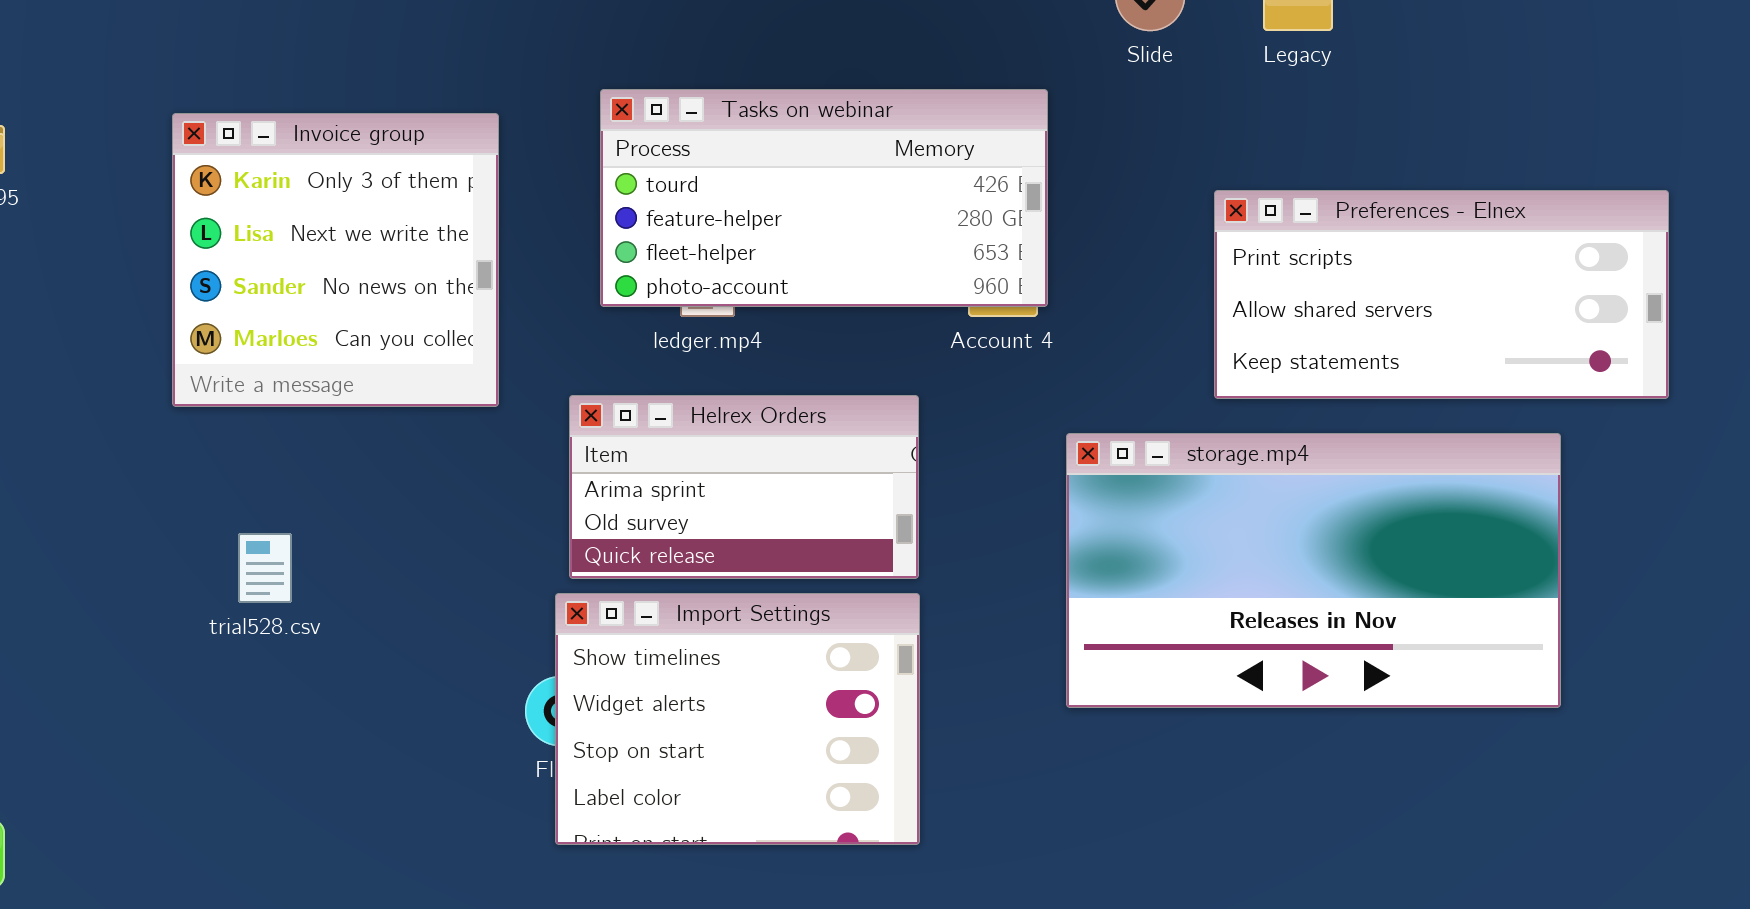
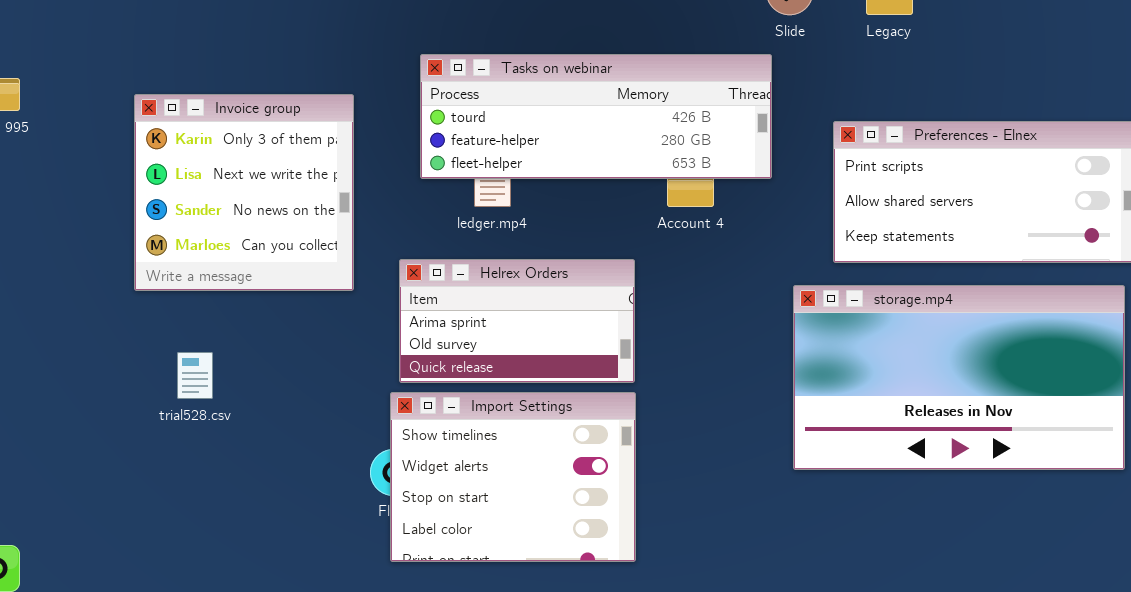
Tasks on webinar: [600,89,1048,307] -> [420,54,772,179], resized
Invoice group: [172,113,499,407] -> [134,94,354,291], moved
storage.mp4: [1066,433,1561,708] -> [793,285,1125,470], moved

